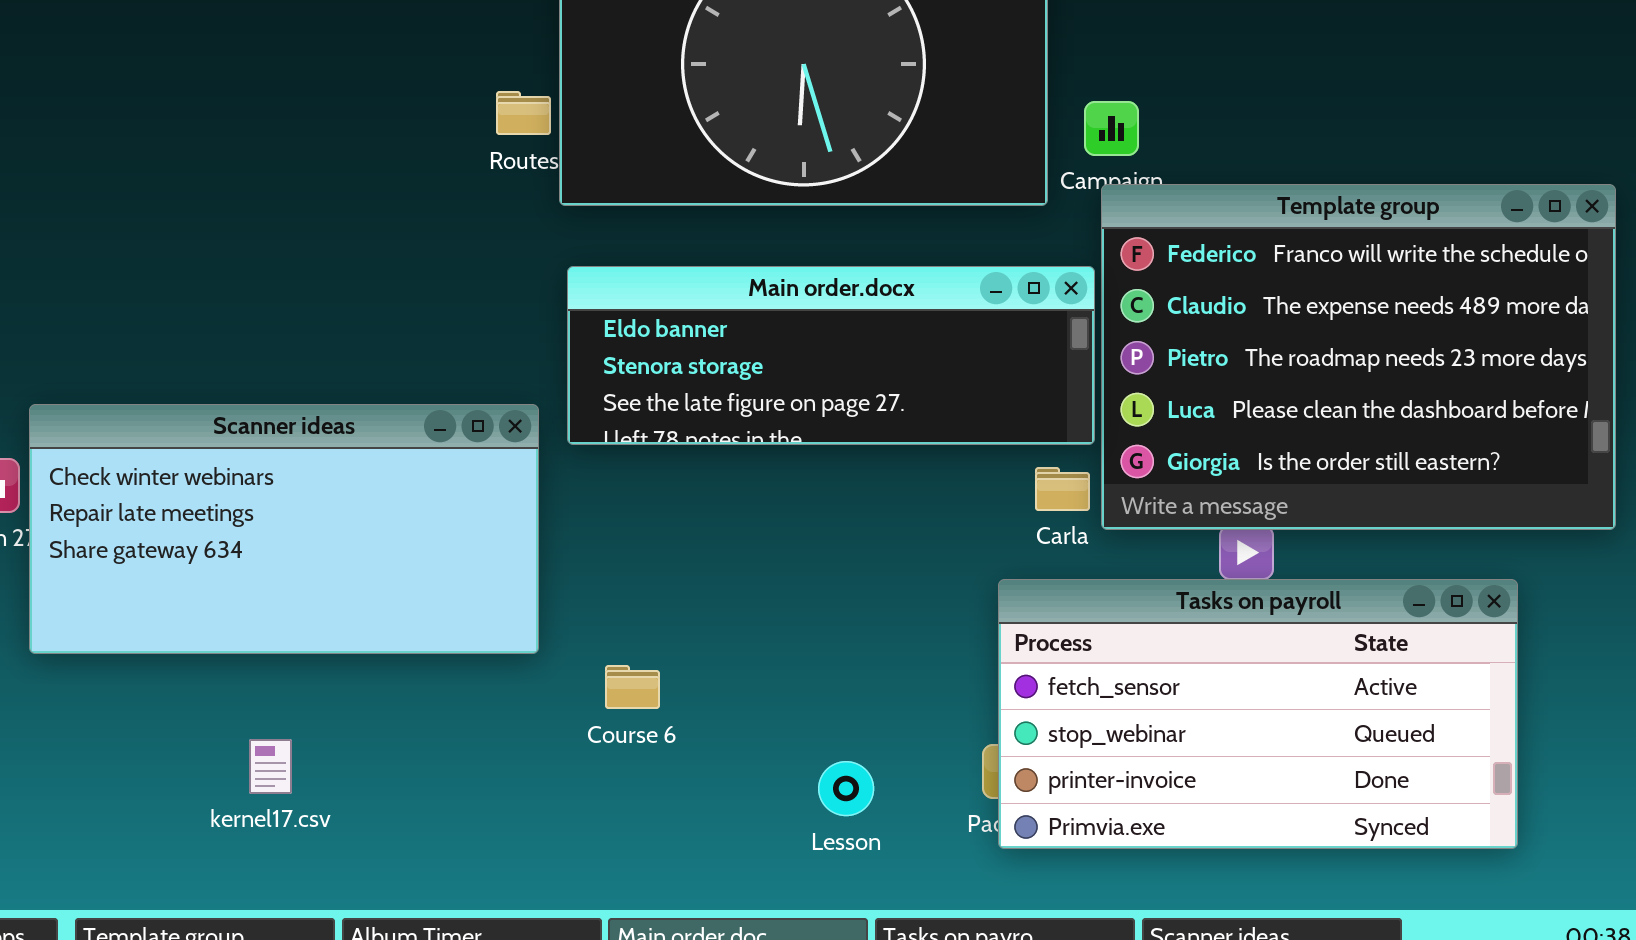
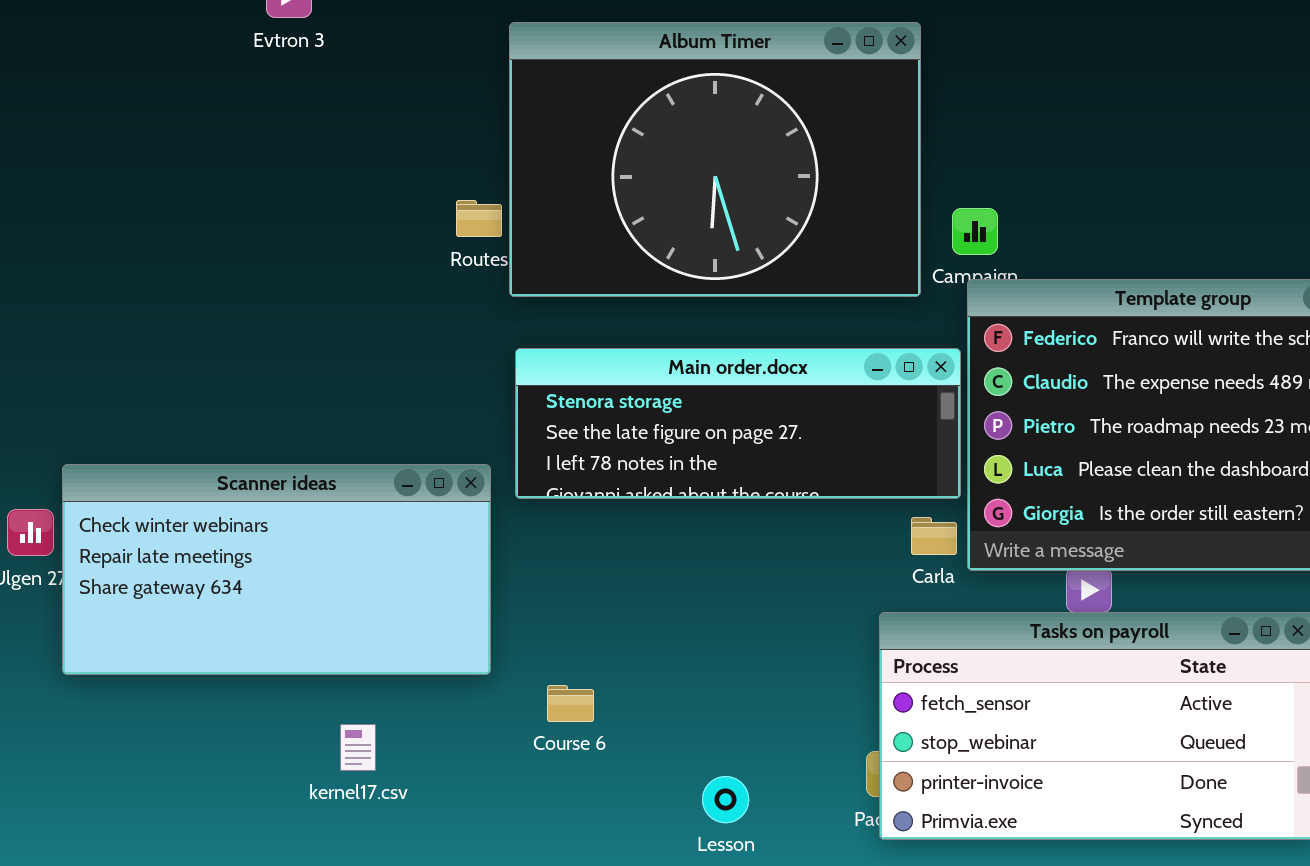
Main order.docx: [567,266,1095,445] -> [515,348,961,499], scrolled down 1 row
kernel17.csv: [249,739,292,794] -> [340,724,376,771], moved
Lesson: [818,761,874,816] -> [702,776,749,823], moved

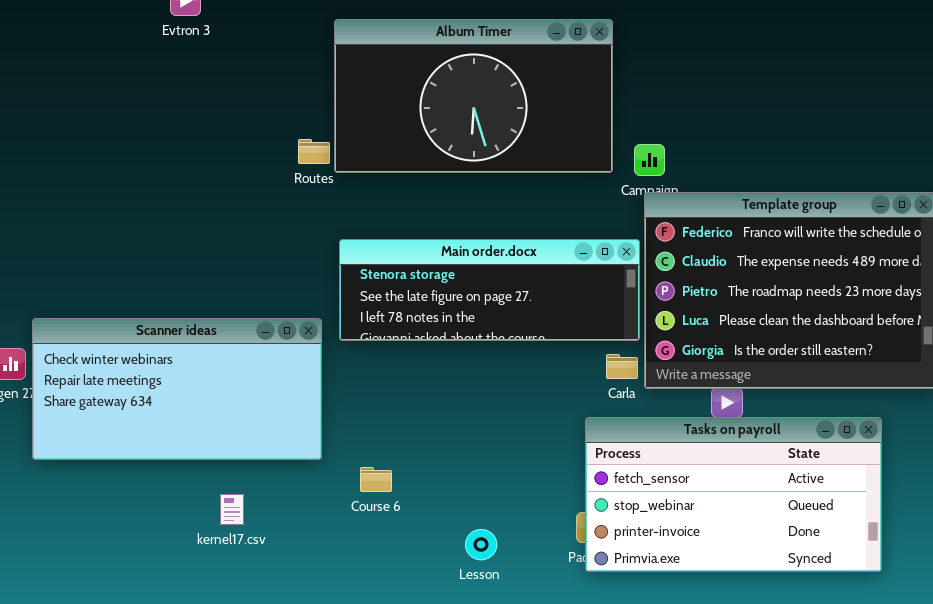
Album Timer: [509,22,921,297] -> [334,19,613,173], resized

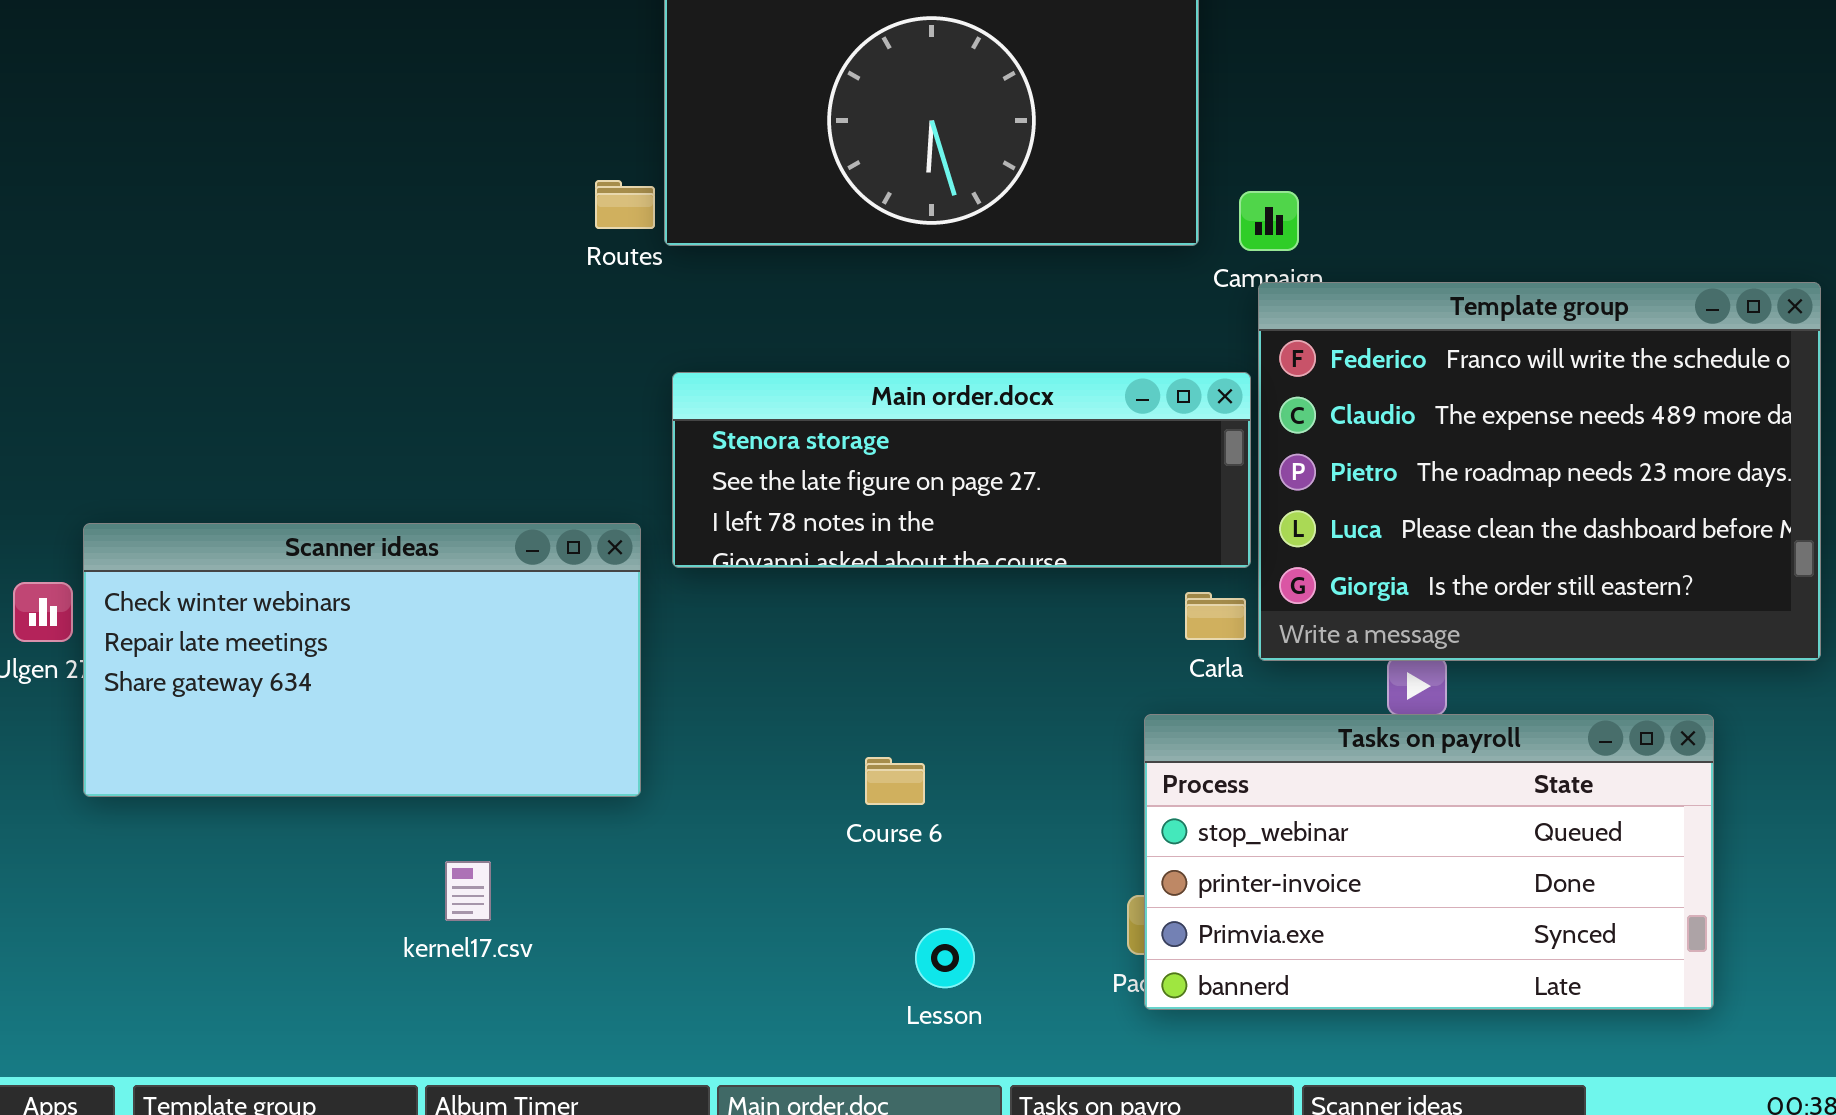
Tasks on payroll: [585,417,882,572] -> [1144,714,1714,1010], scrolled down 1 row
Course 6: [360,467,392,492] -> [865,757,925,805], moved

